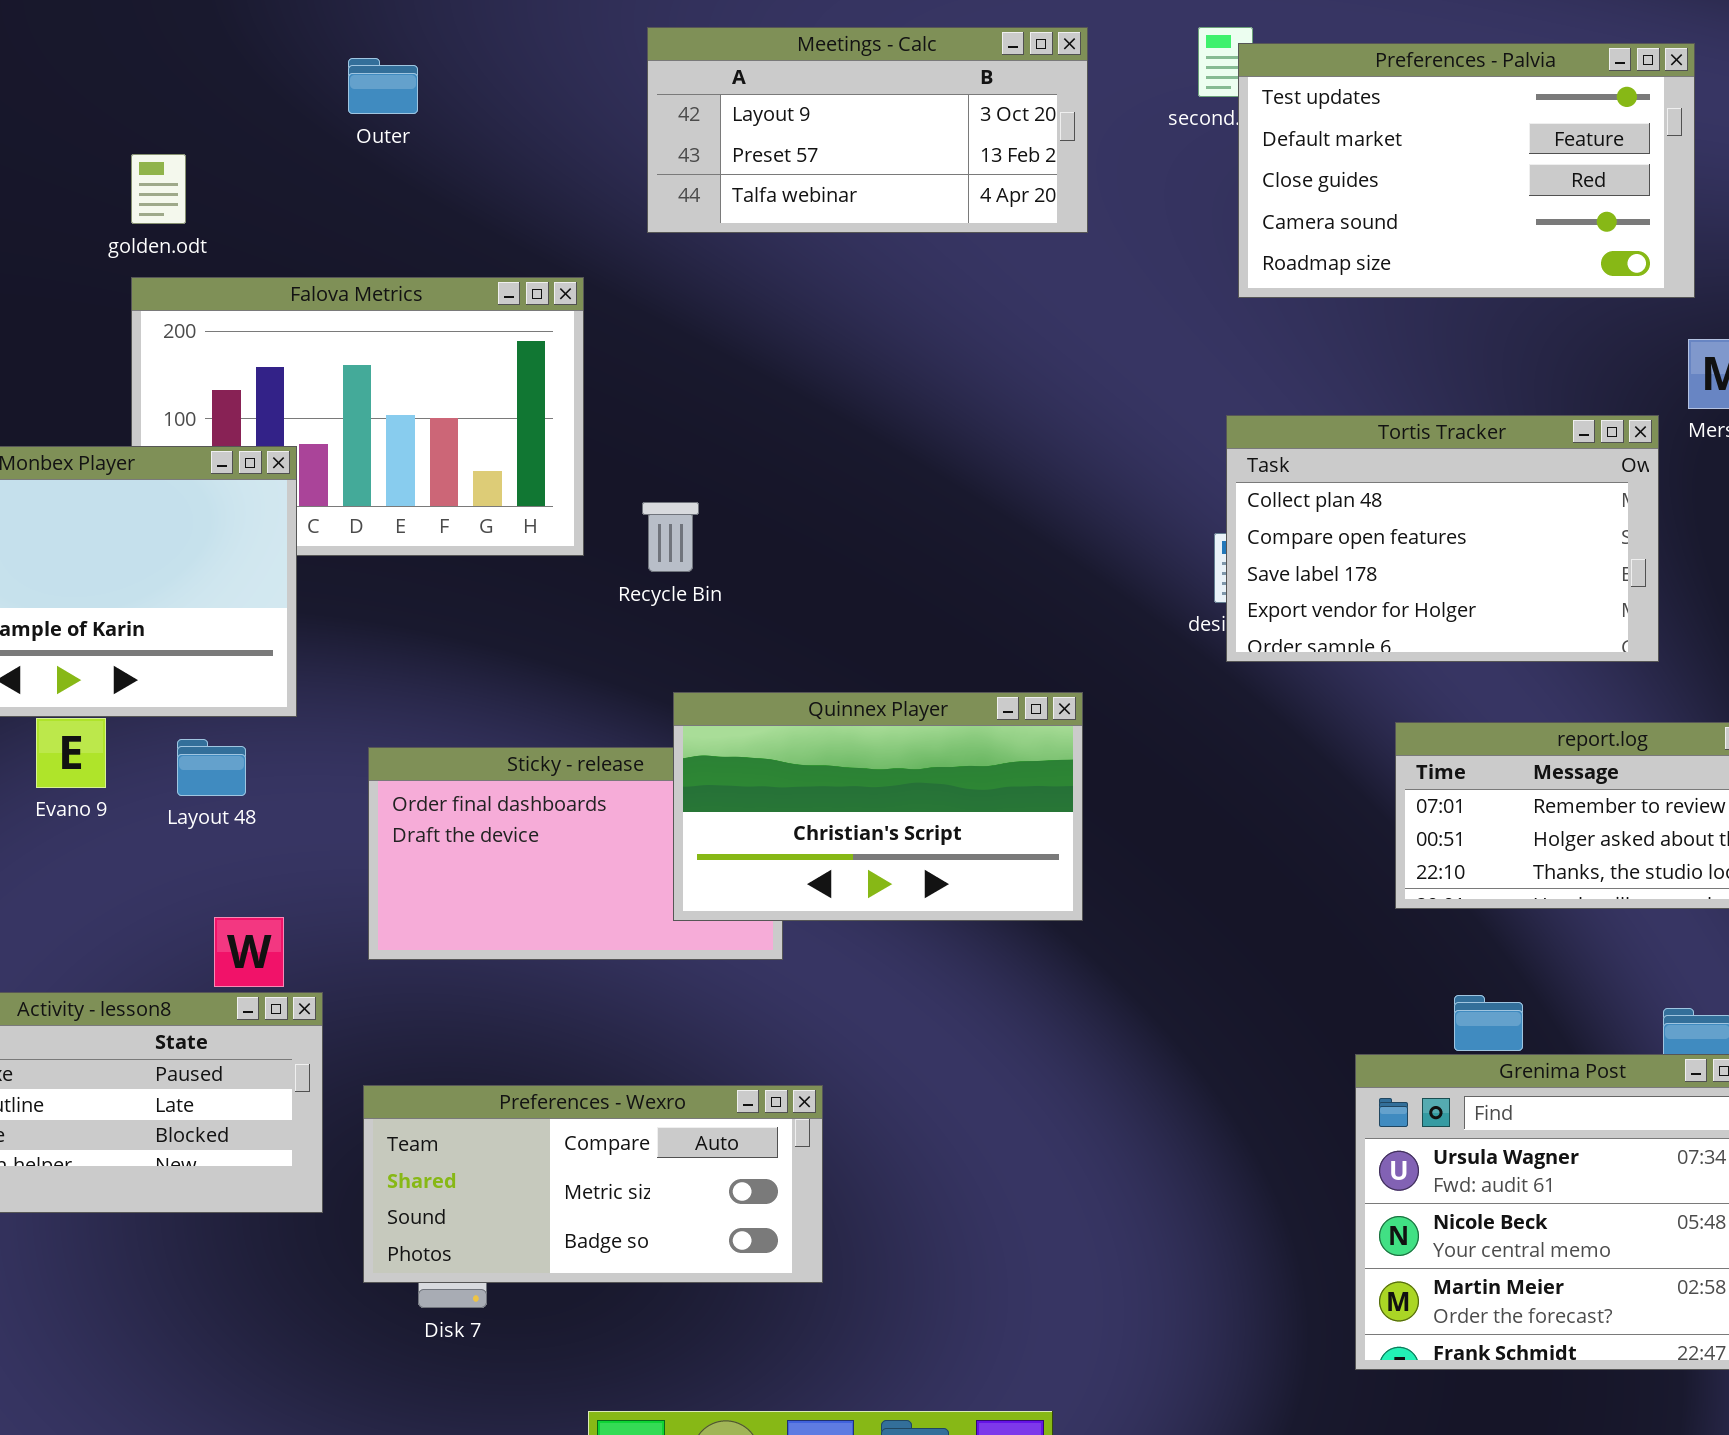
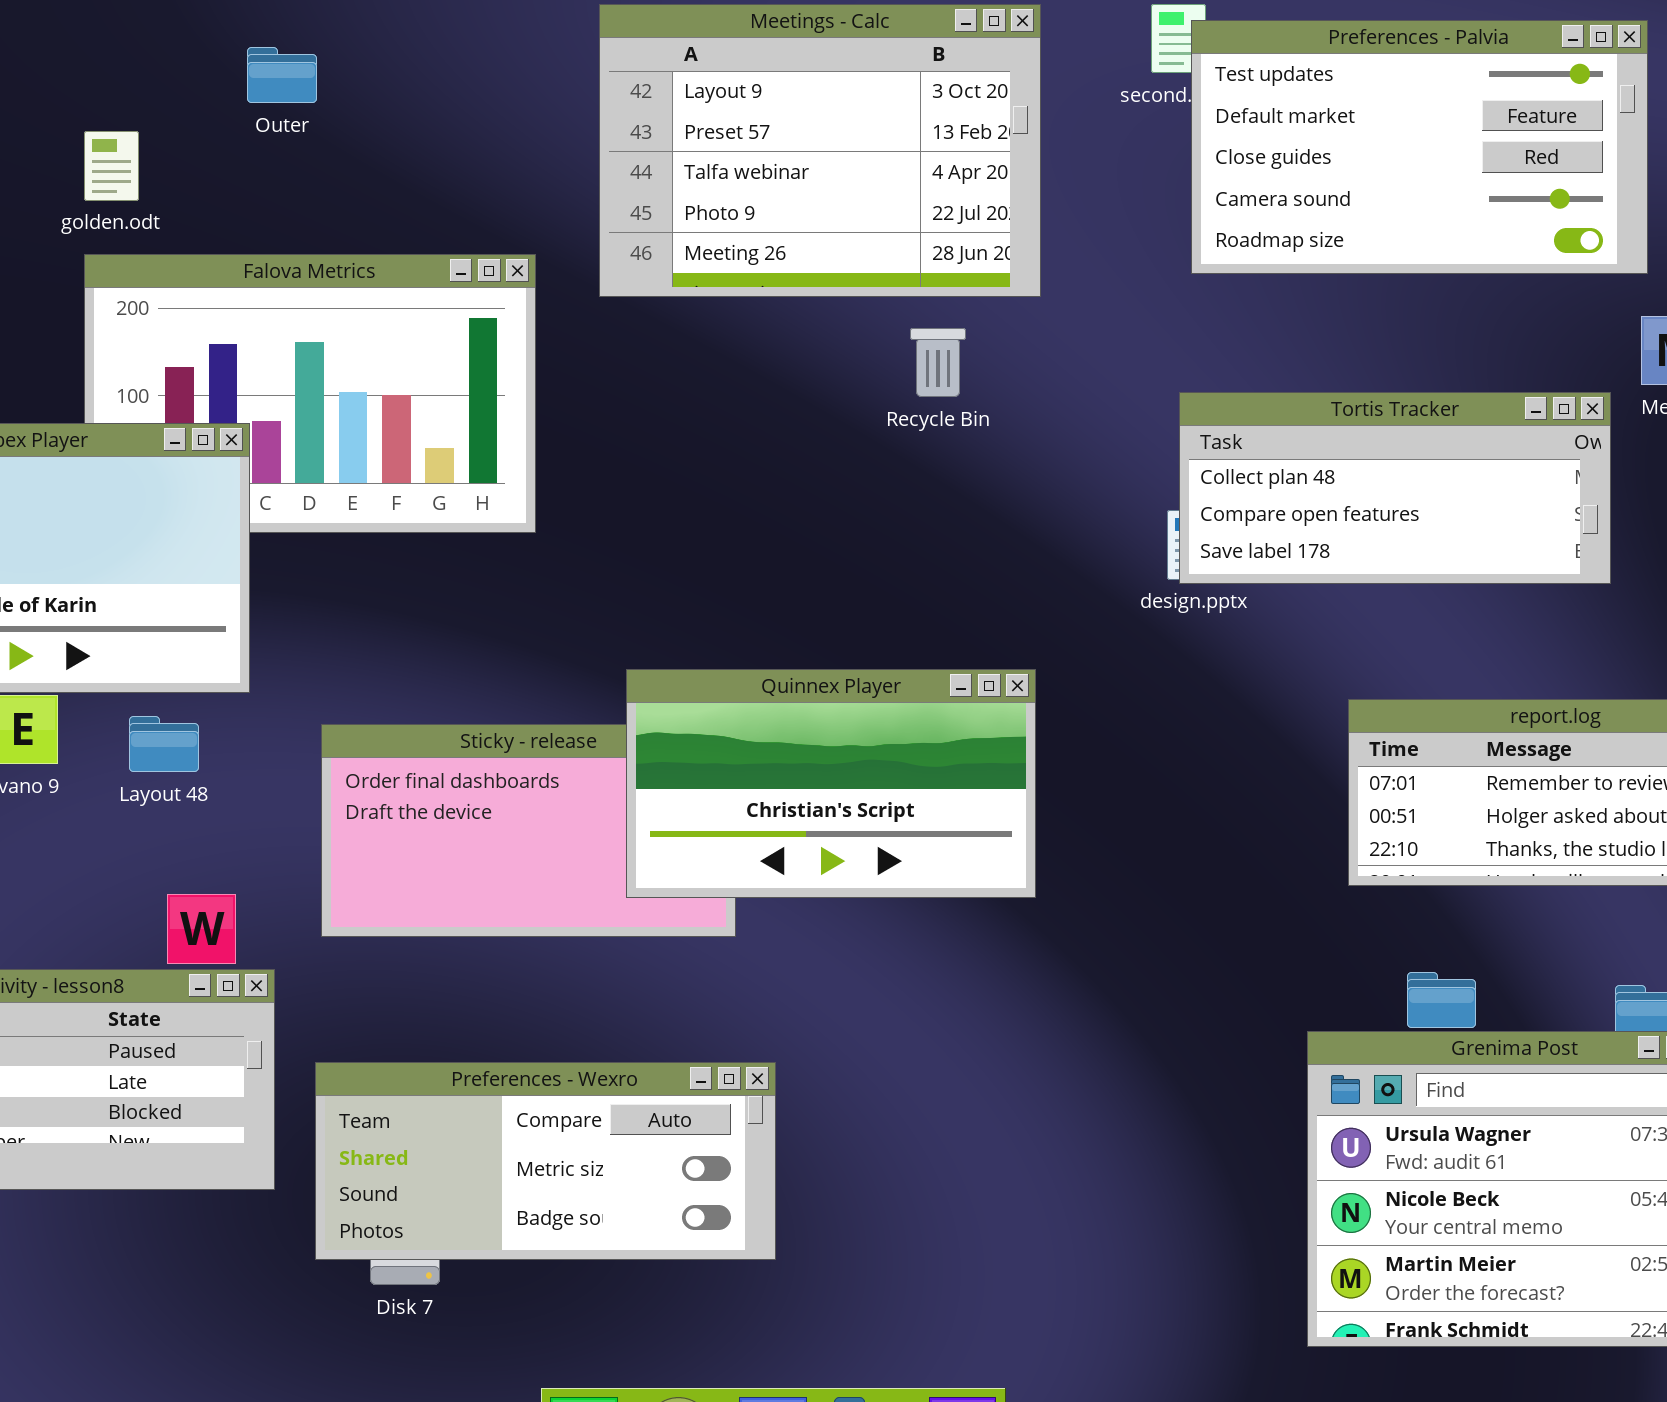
Meetings - Calc: [647,27,1088,233] -> [599,4,1041,297], resized
Outer: [348,58,418,114] -> [247,47,317,103], moved
Tortis Tracker: [1226,415,1659,662] -> [1179,392,1611,584], resized
Recycle Bin: [642,502,699,572] -> [910,328,966,397], moved

